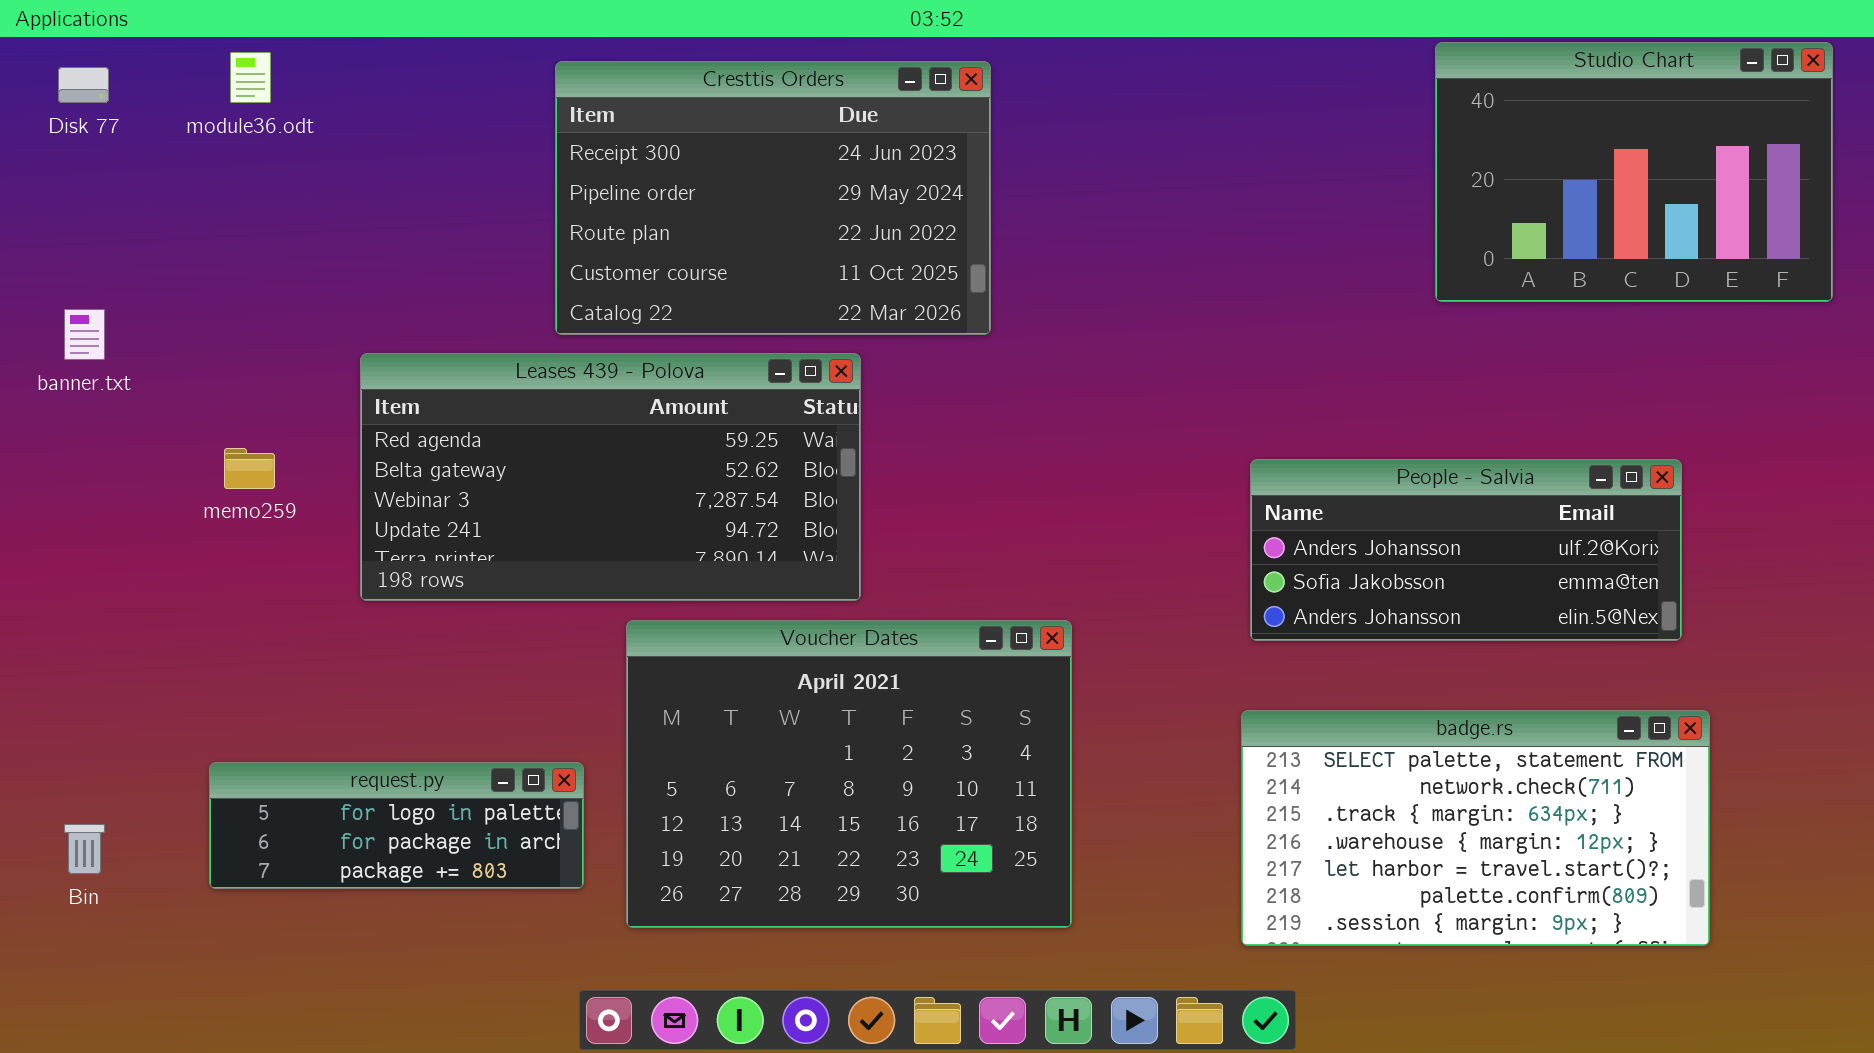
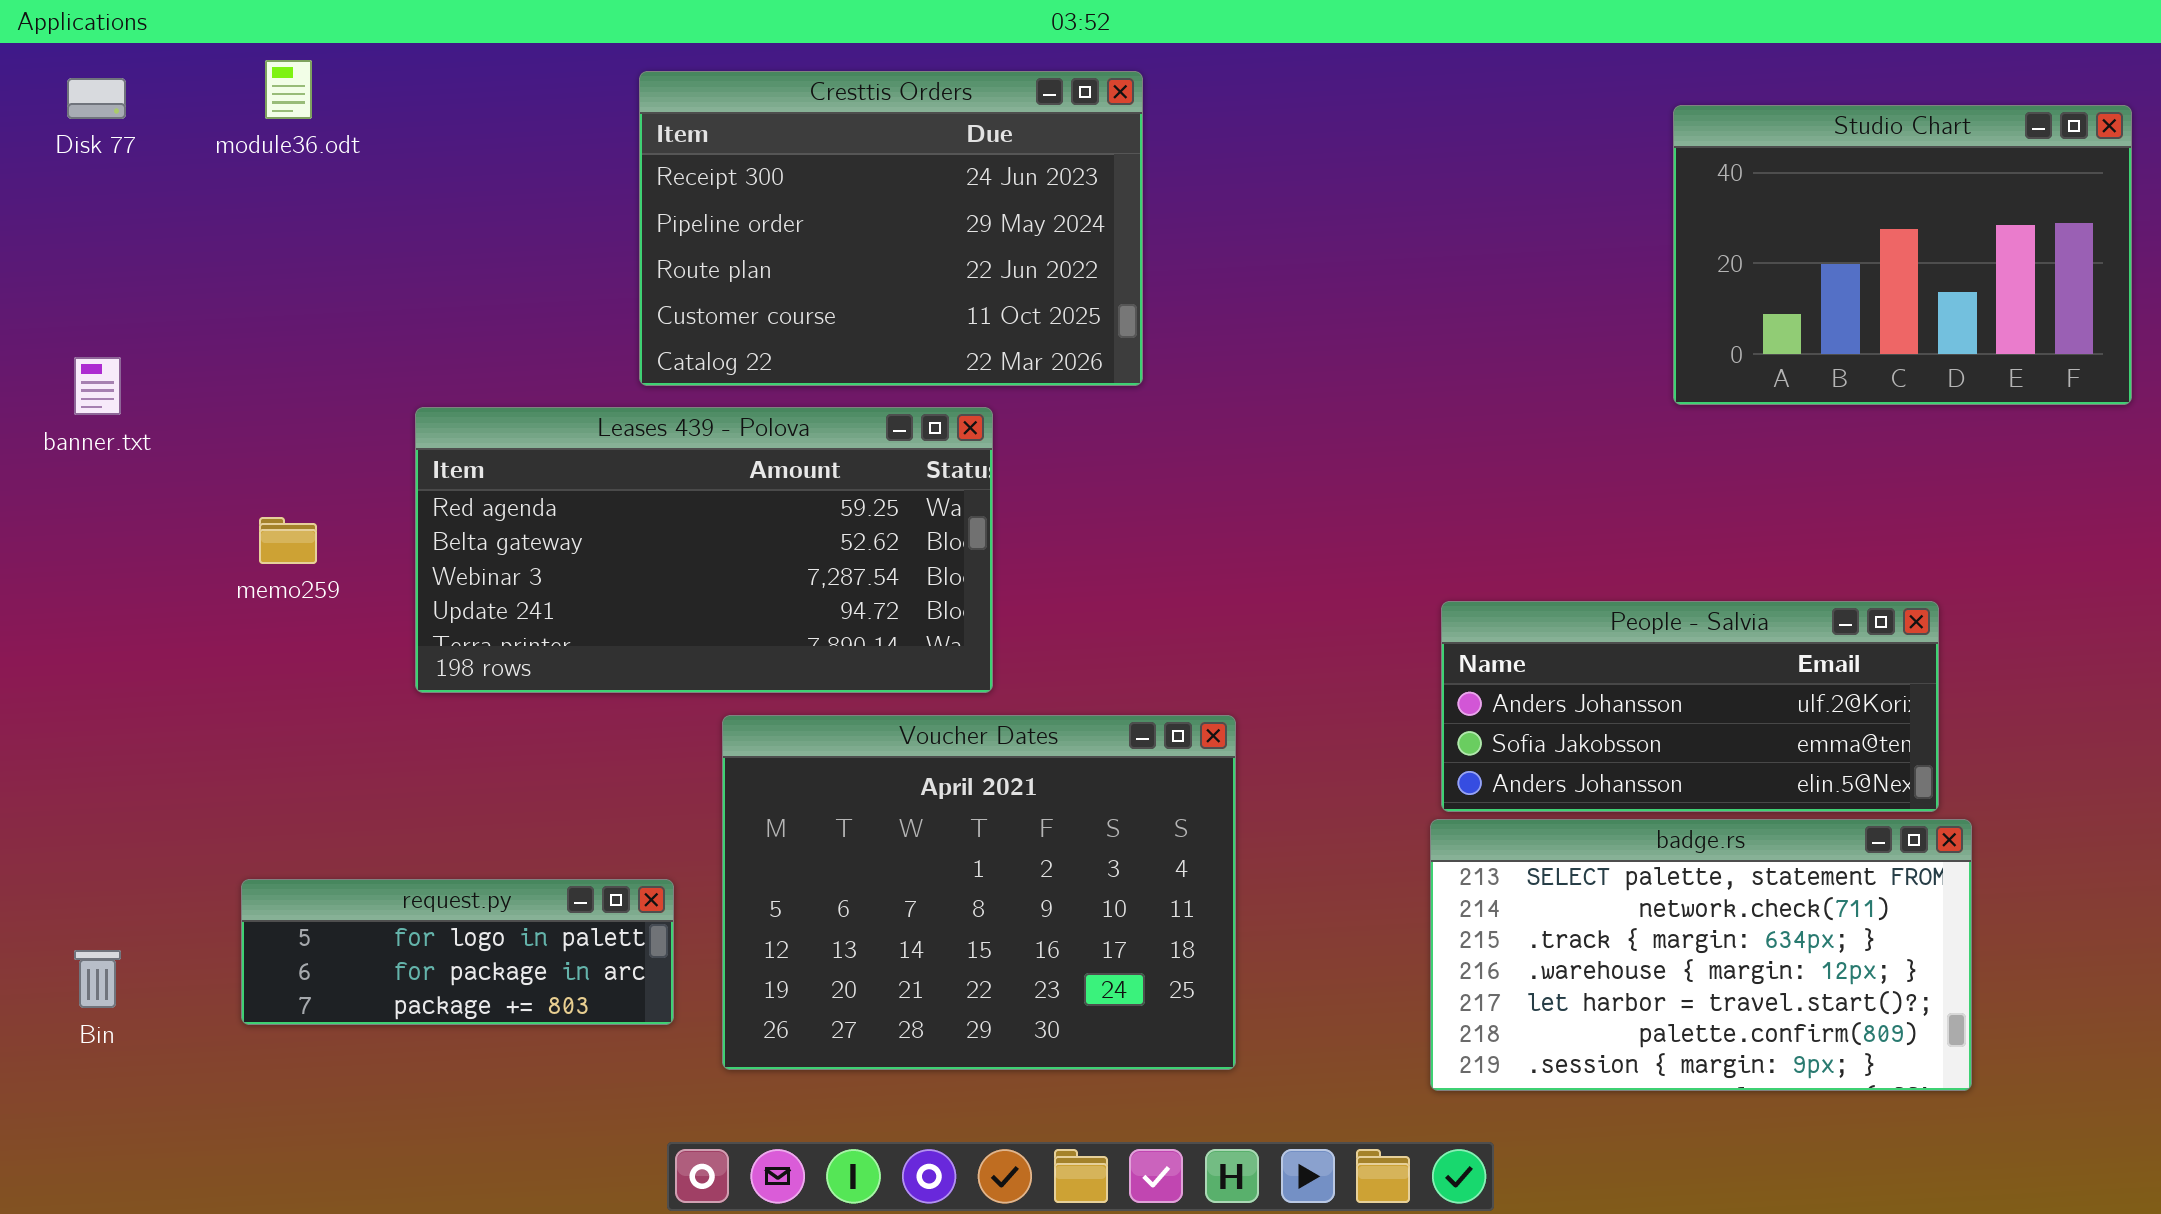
Studio Chart: [1435,42,1833,302] -> [1673,105,2132,405], moved
People - Salvia: [1250,459,1682,641] -> [1441,601,1939,812], moved

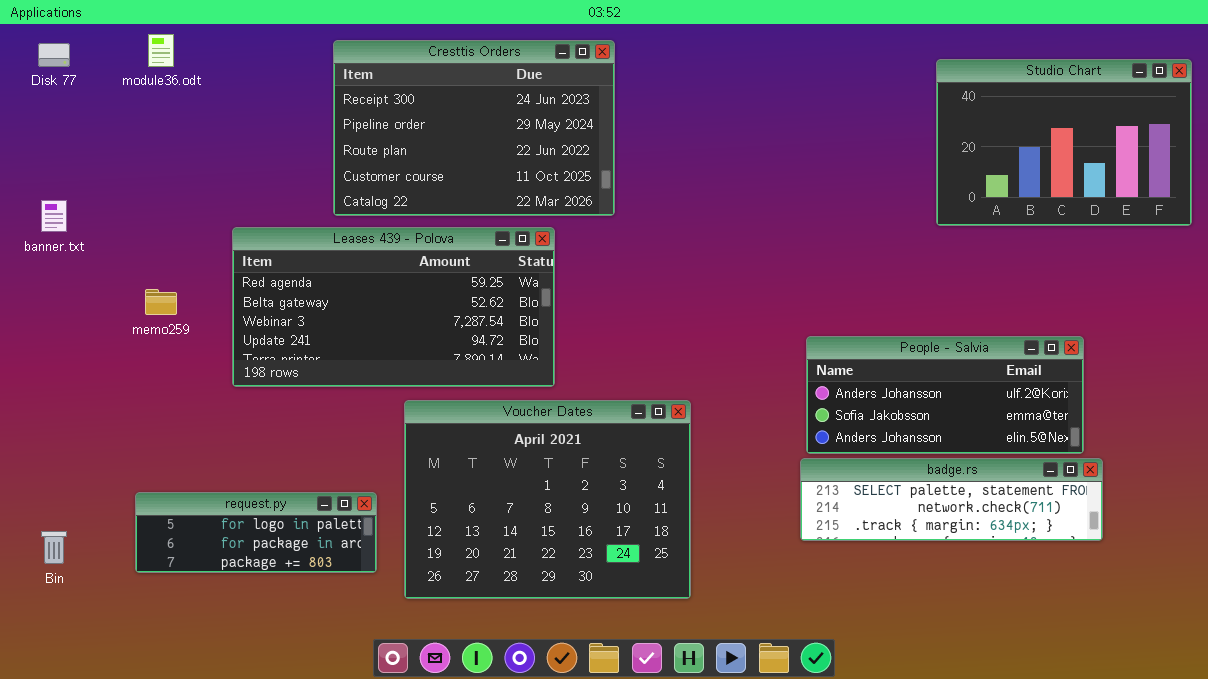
Cresttis Orders: [639,71,1143,386] -> [333,40,615,216], moved
badge.rs: [1430,819,1972,1091] -> [800,458,1103,541], resized

